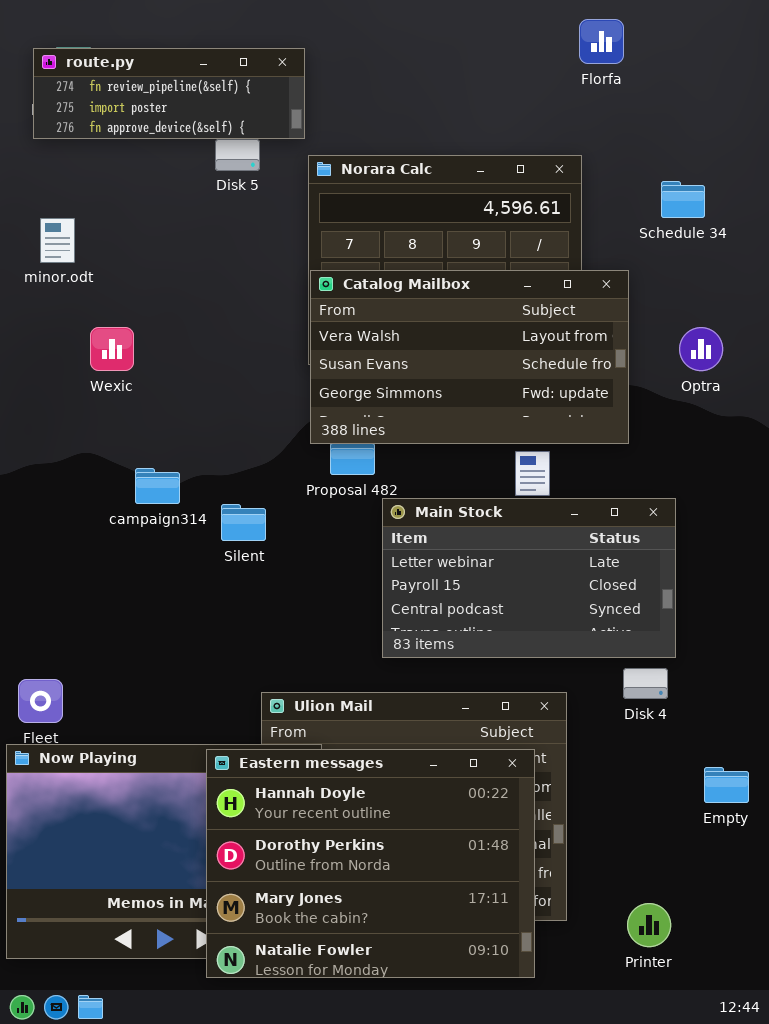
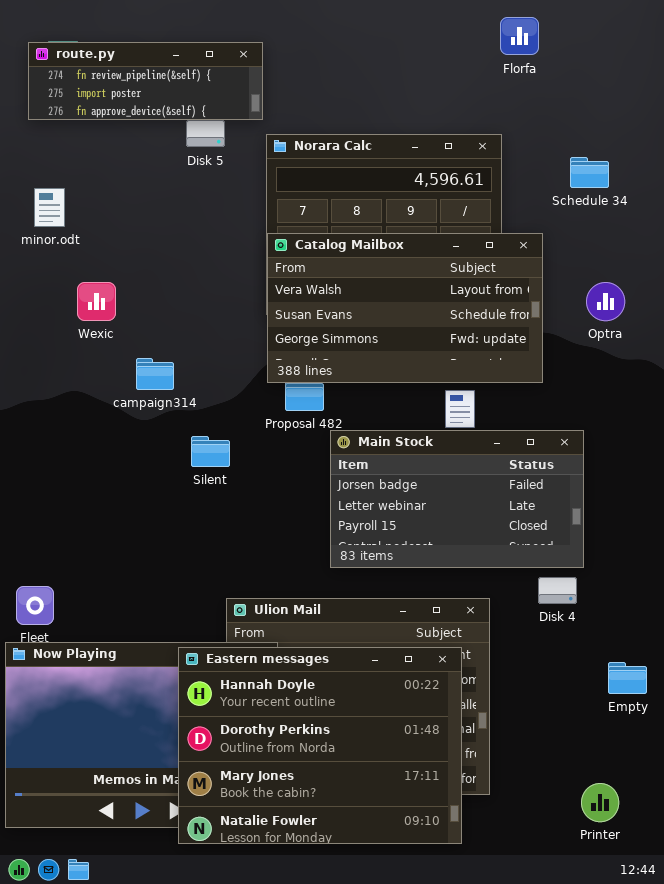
campaign314: [135,468,180,504] -> [136,358,174,390], moved
Main Stock: [382,498,676,658] -> [330,430,584,568], scrolled up 1 row
Printer: [627,903,671,947] -> [581,783,619,822], moved

